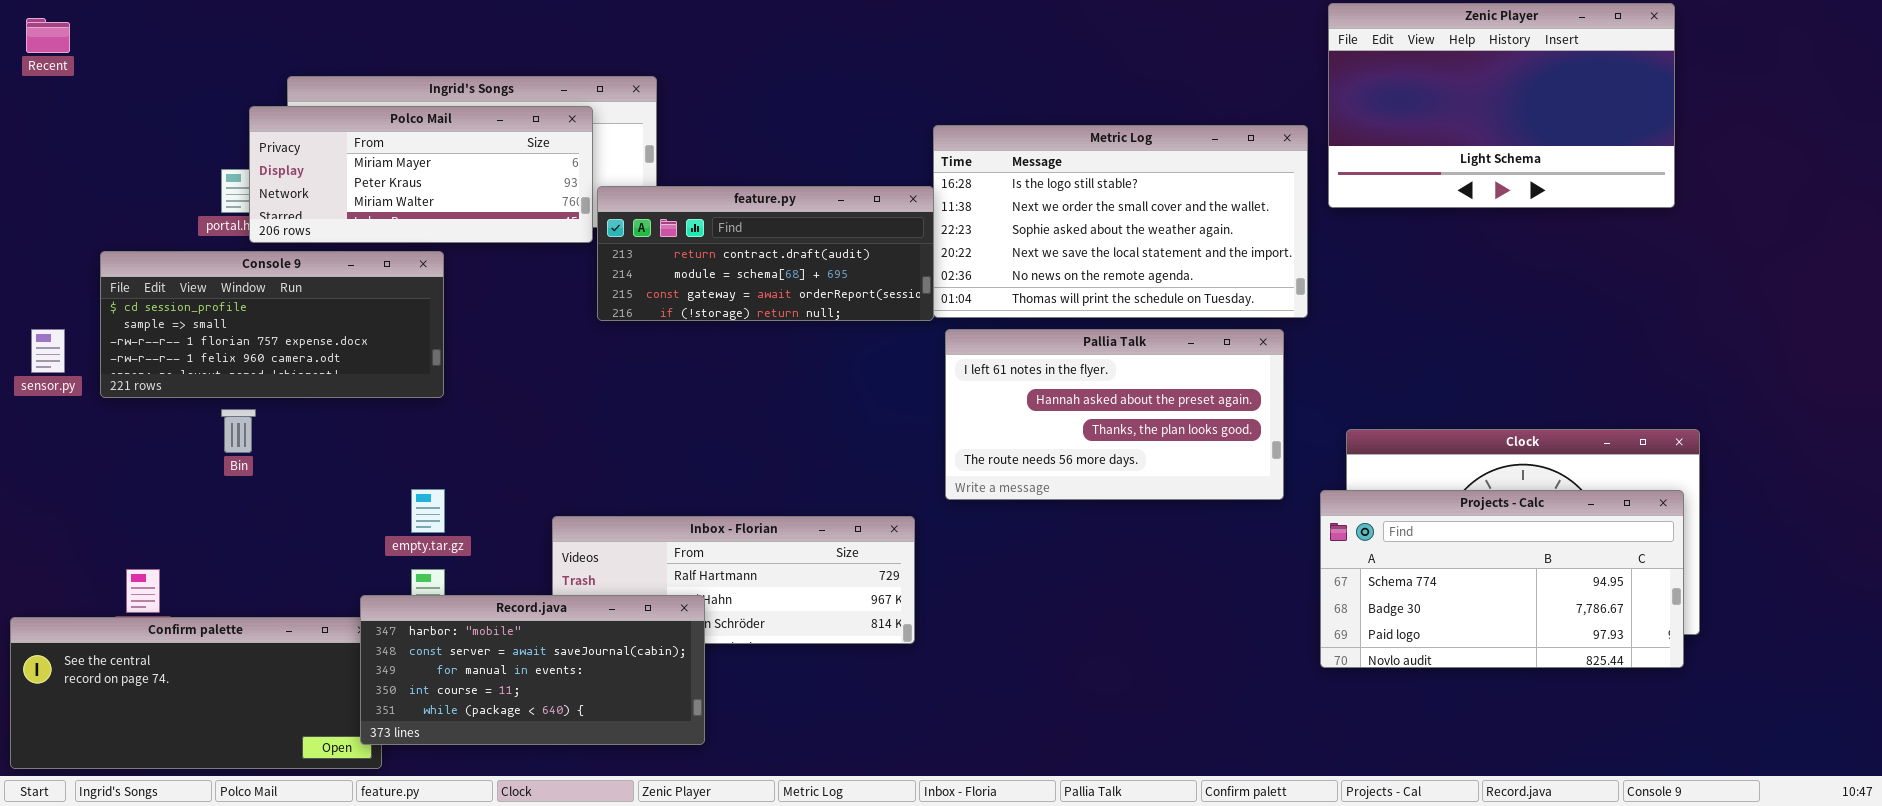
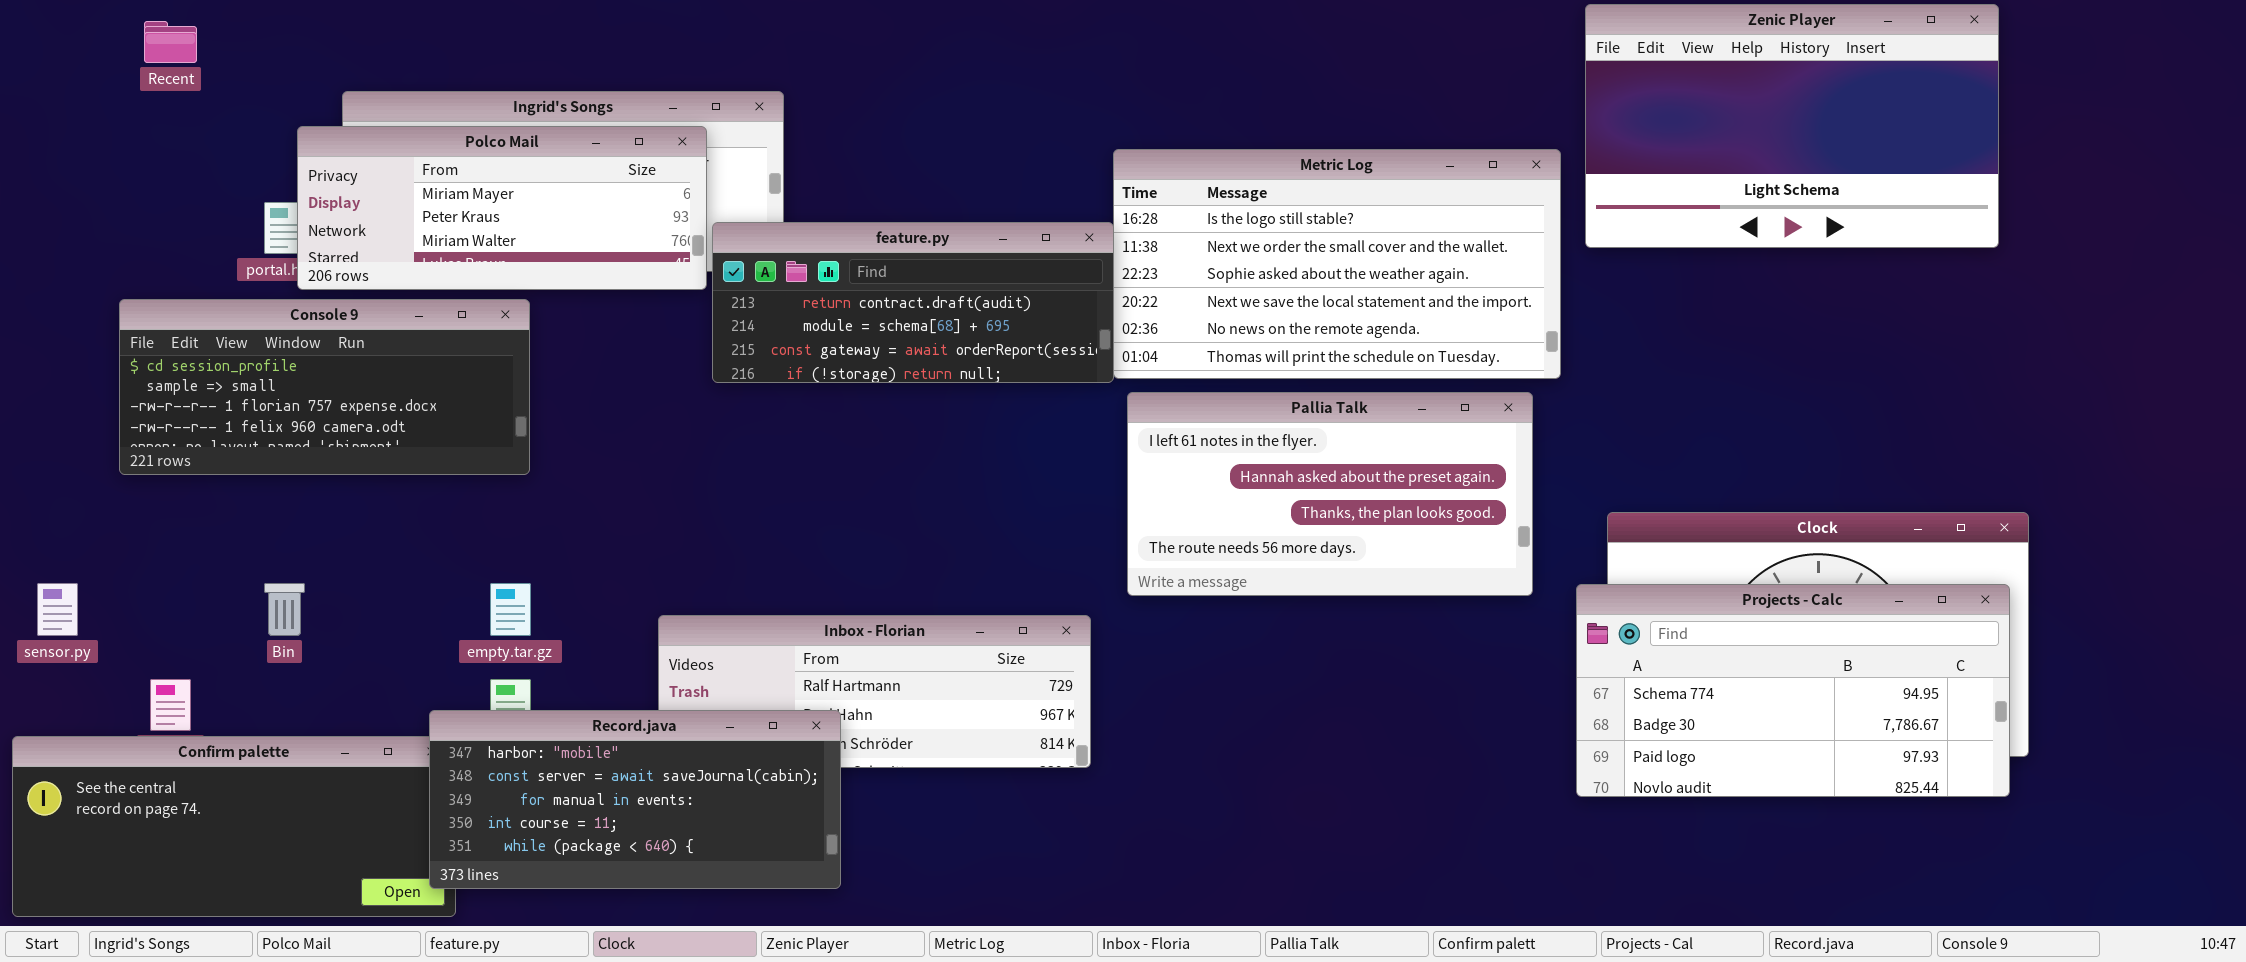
Recent: [26,18,70,53] -> [144,21,197,63], moved
sensor.py: [31,329,65,373] -> [37,583,78,636], moved
Bin: [221,409,256,453] -> [264,583,305,636], moved

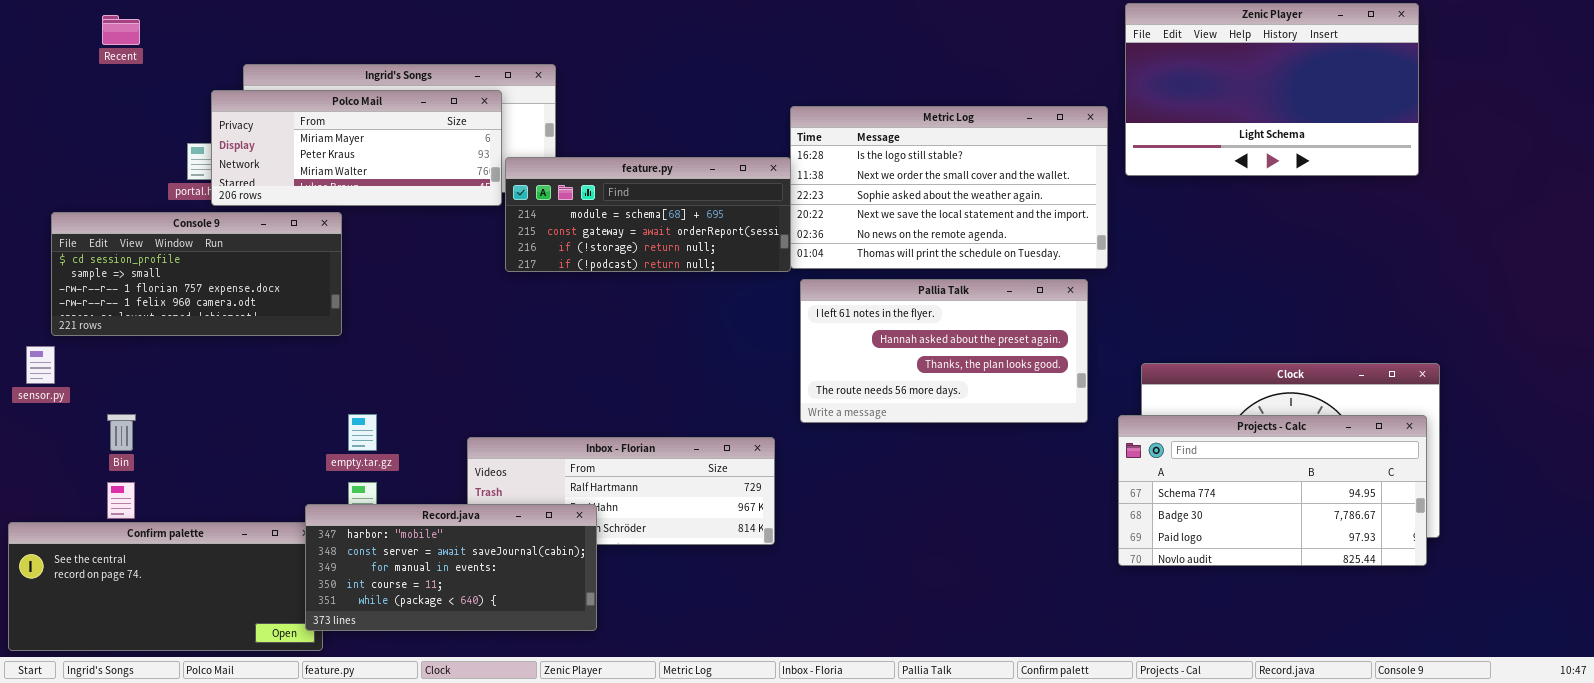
feature.py: [712,222,1114,383] -> [505,157,791,272], scrolled down 1 row
Console 9: [119,299,530,475] -> [51,212,342,336], moved
sensor.py: [37,583,78,636] -> [26,346,55,384], moved
Bin: [264,583,305,636] -> [107,414,136,451], moved

